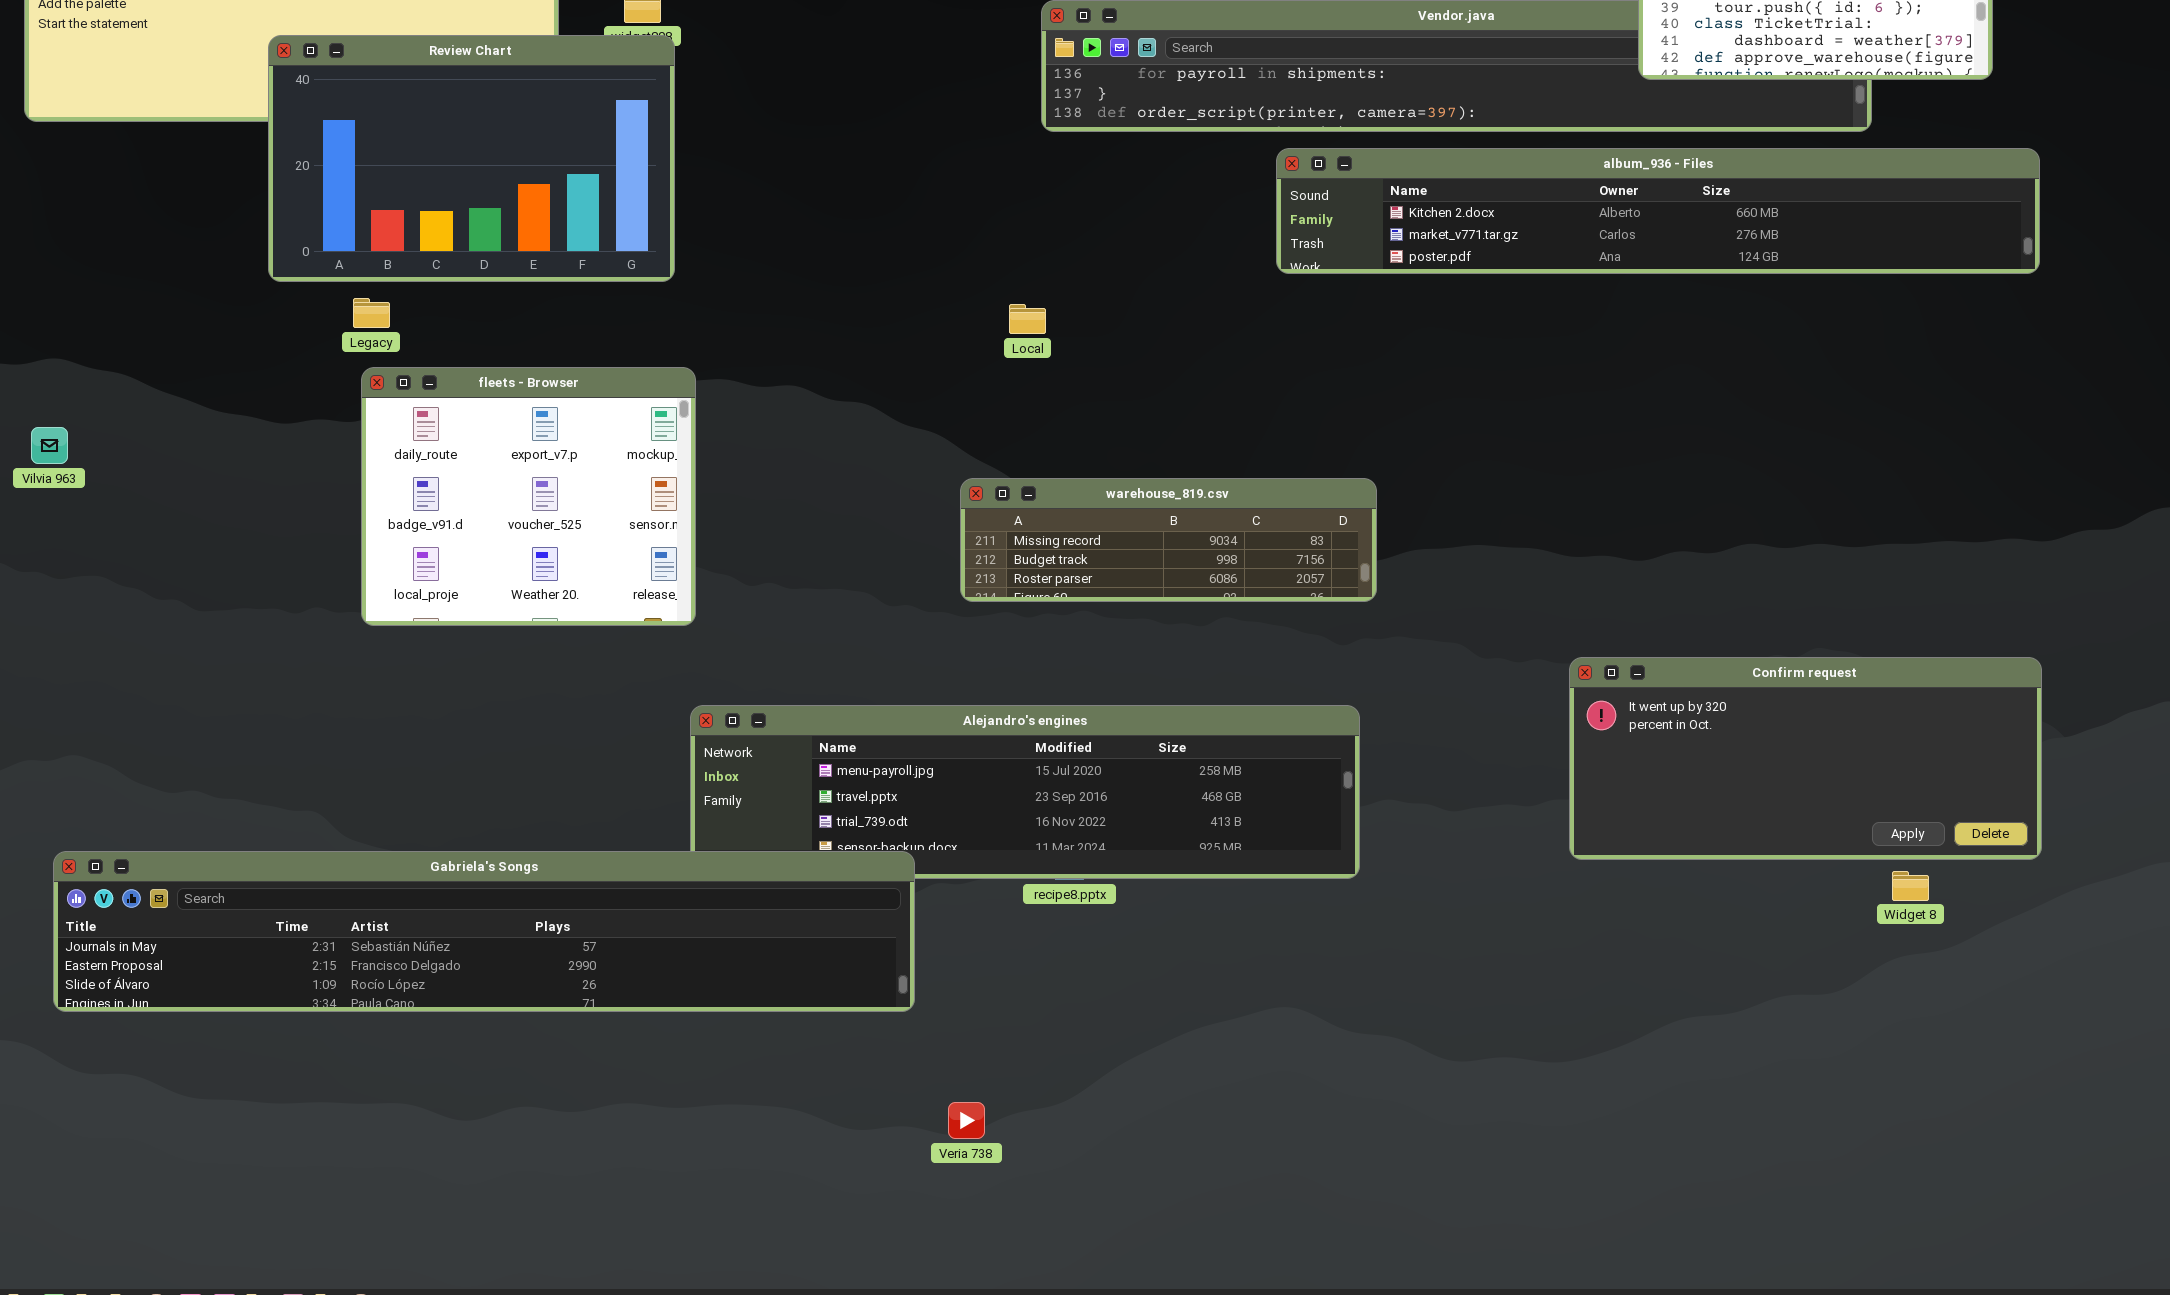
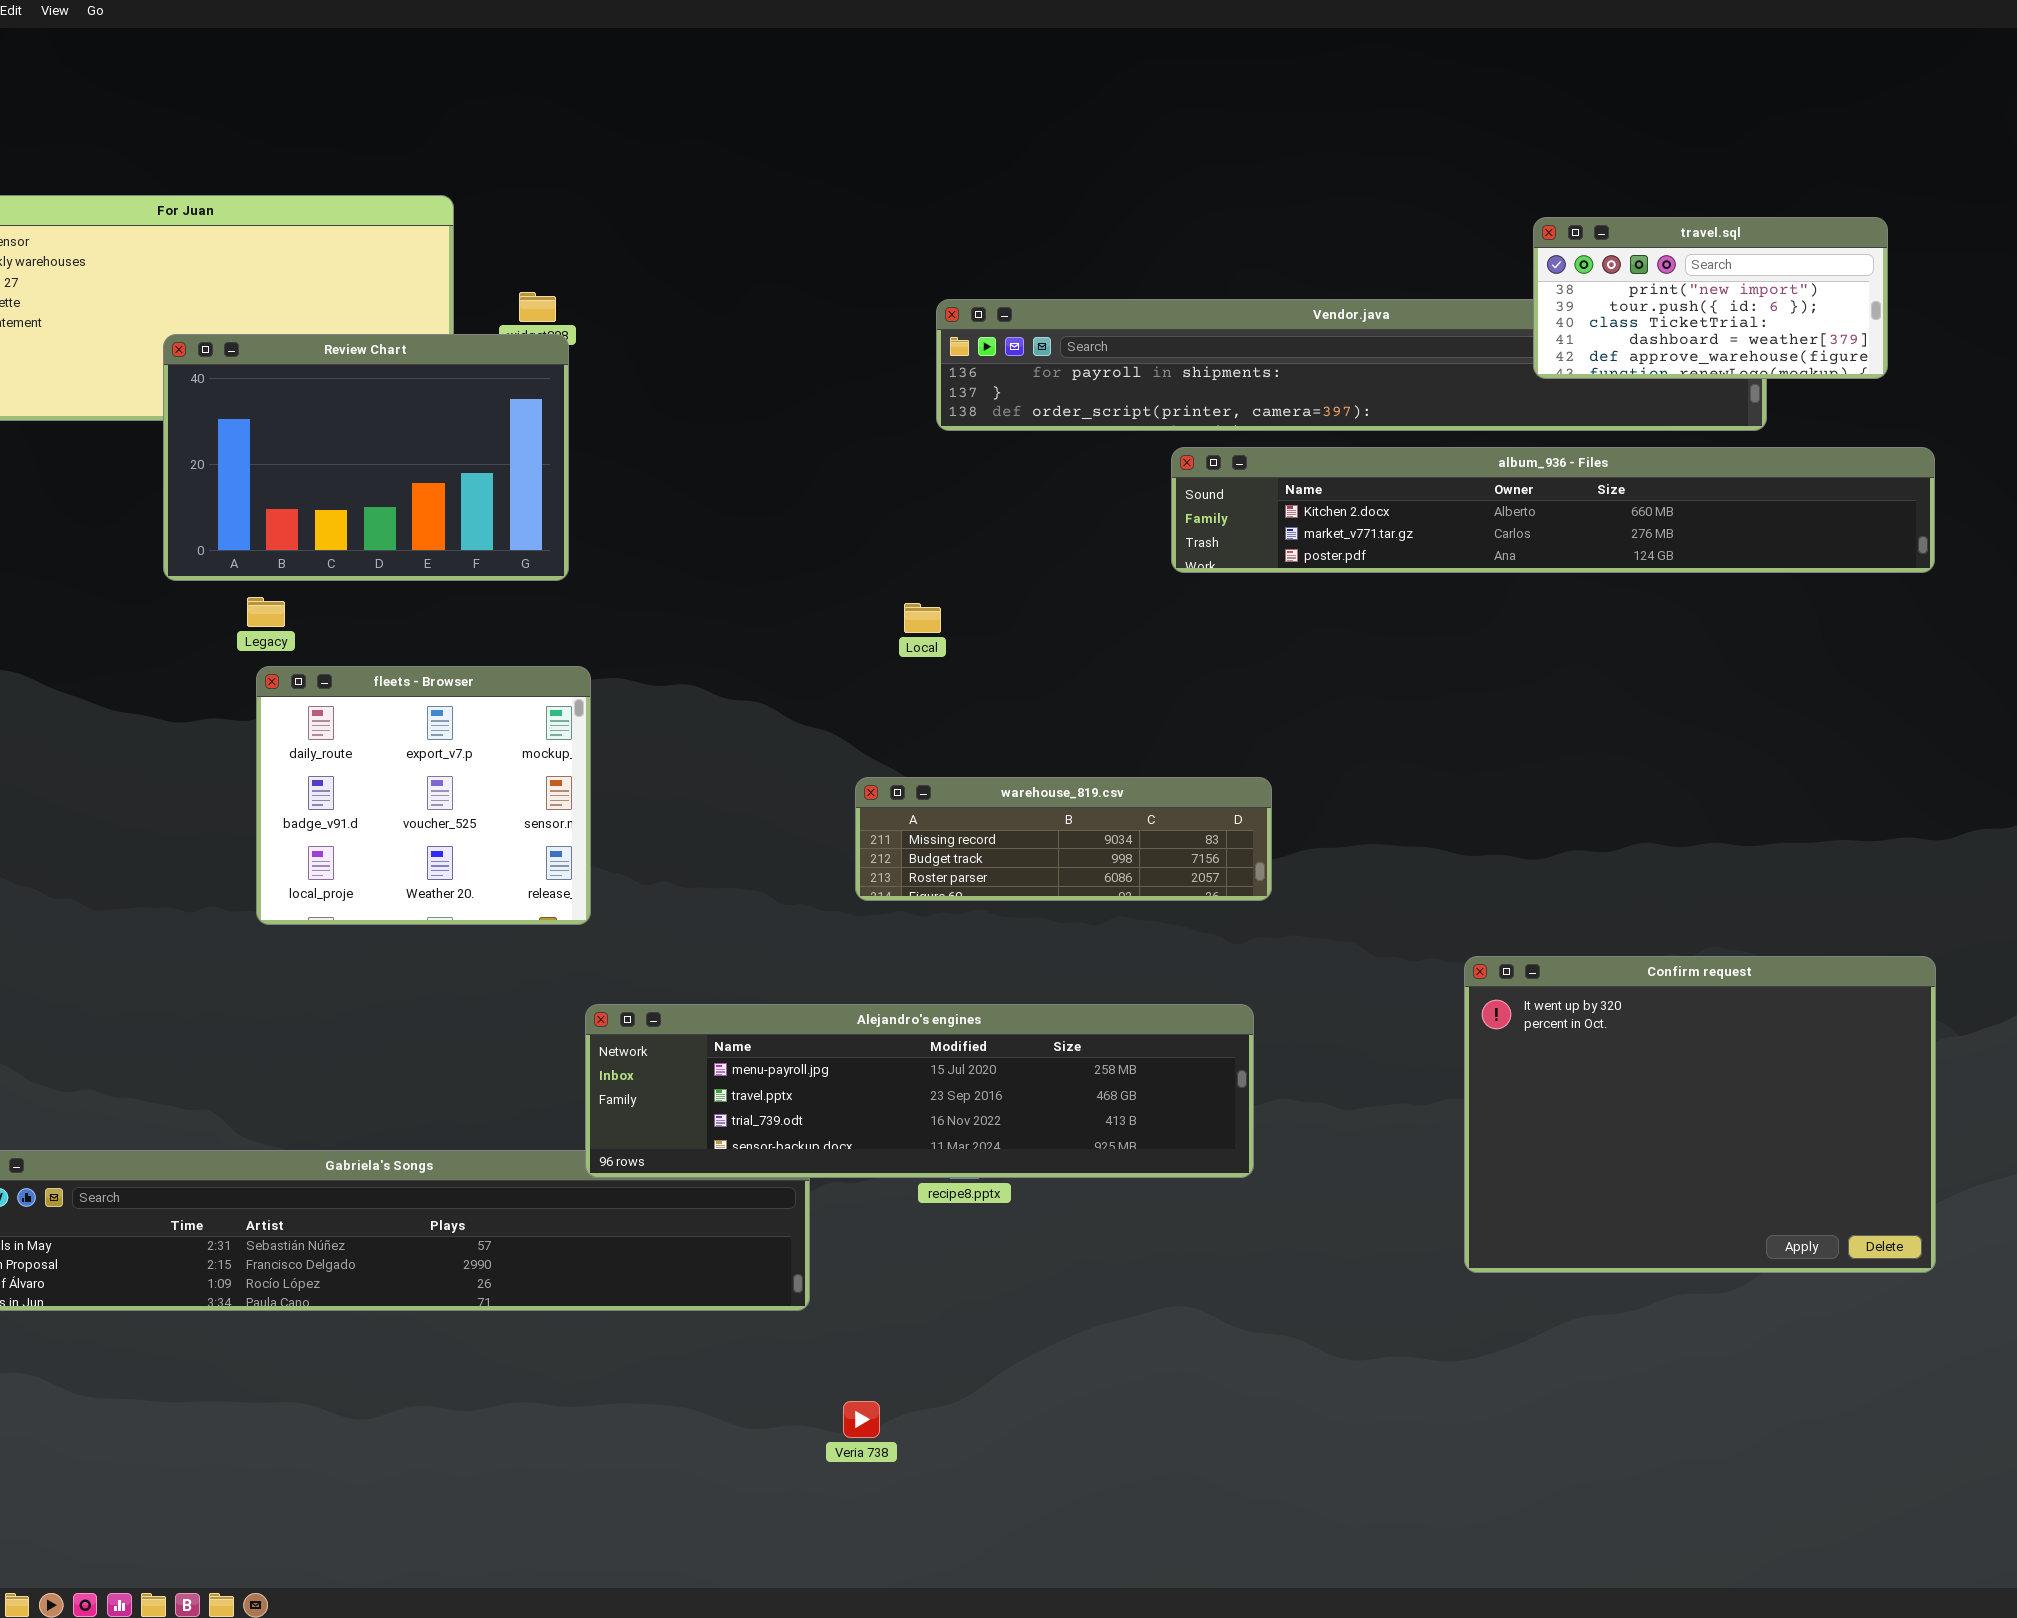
Confirm request: [1569,657,2042,860] -> [1464,956,1936,1273], resized
Alejandro's engines: [690,705,1360,879] -> [585,1004,1254,1178], raised

